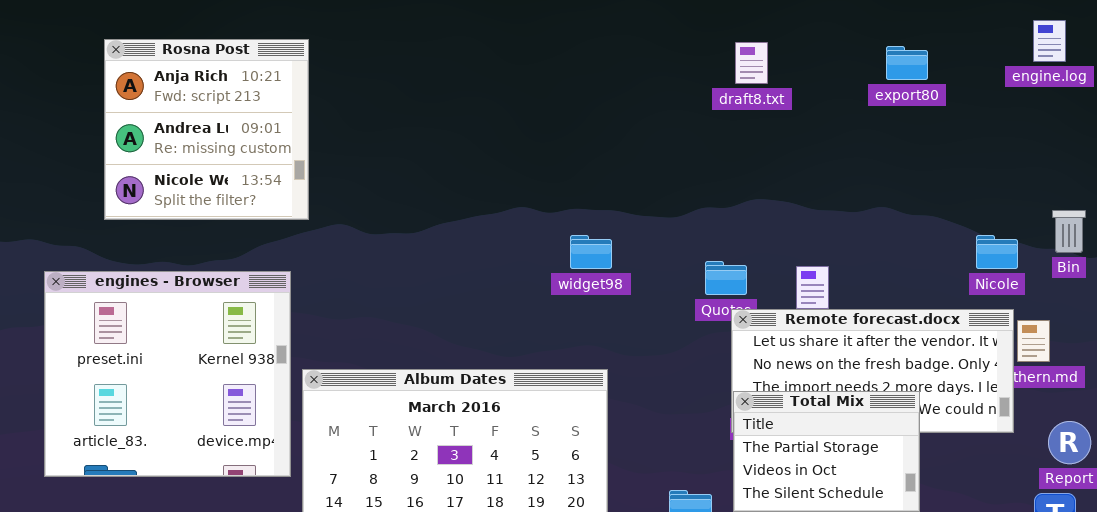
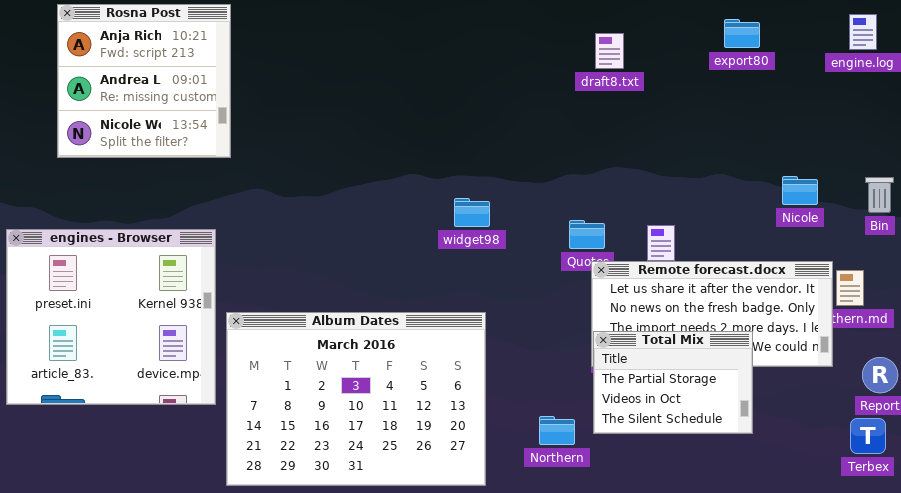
Rosna Post: [104,39,309,220] -> [57,4,231,158], moved
export80: [886,46,928,80] -> [724,19,760,48], moved
Nicole: [976,235,1018,269] -> [782,176,818,205], moved

